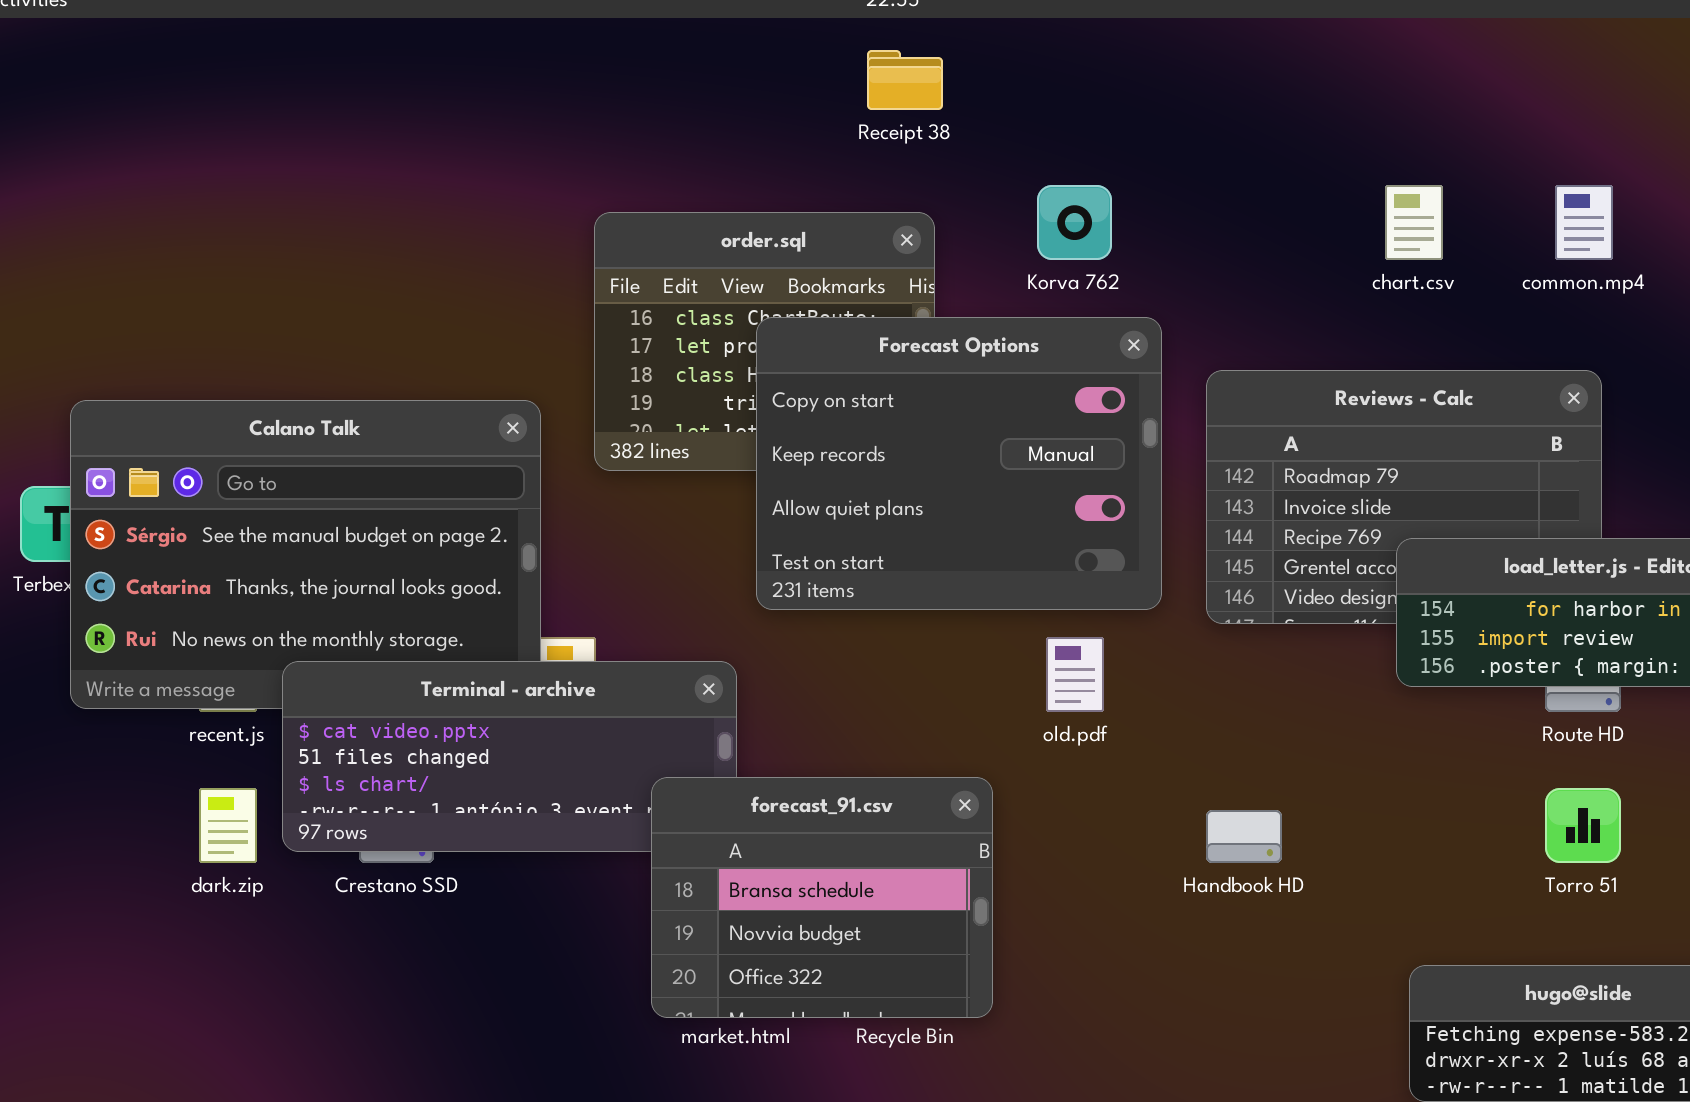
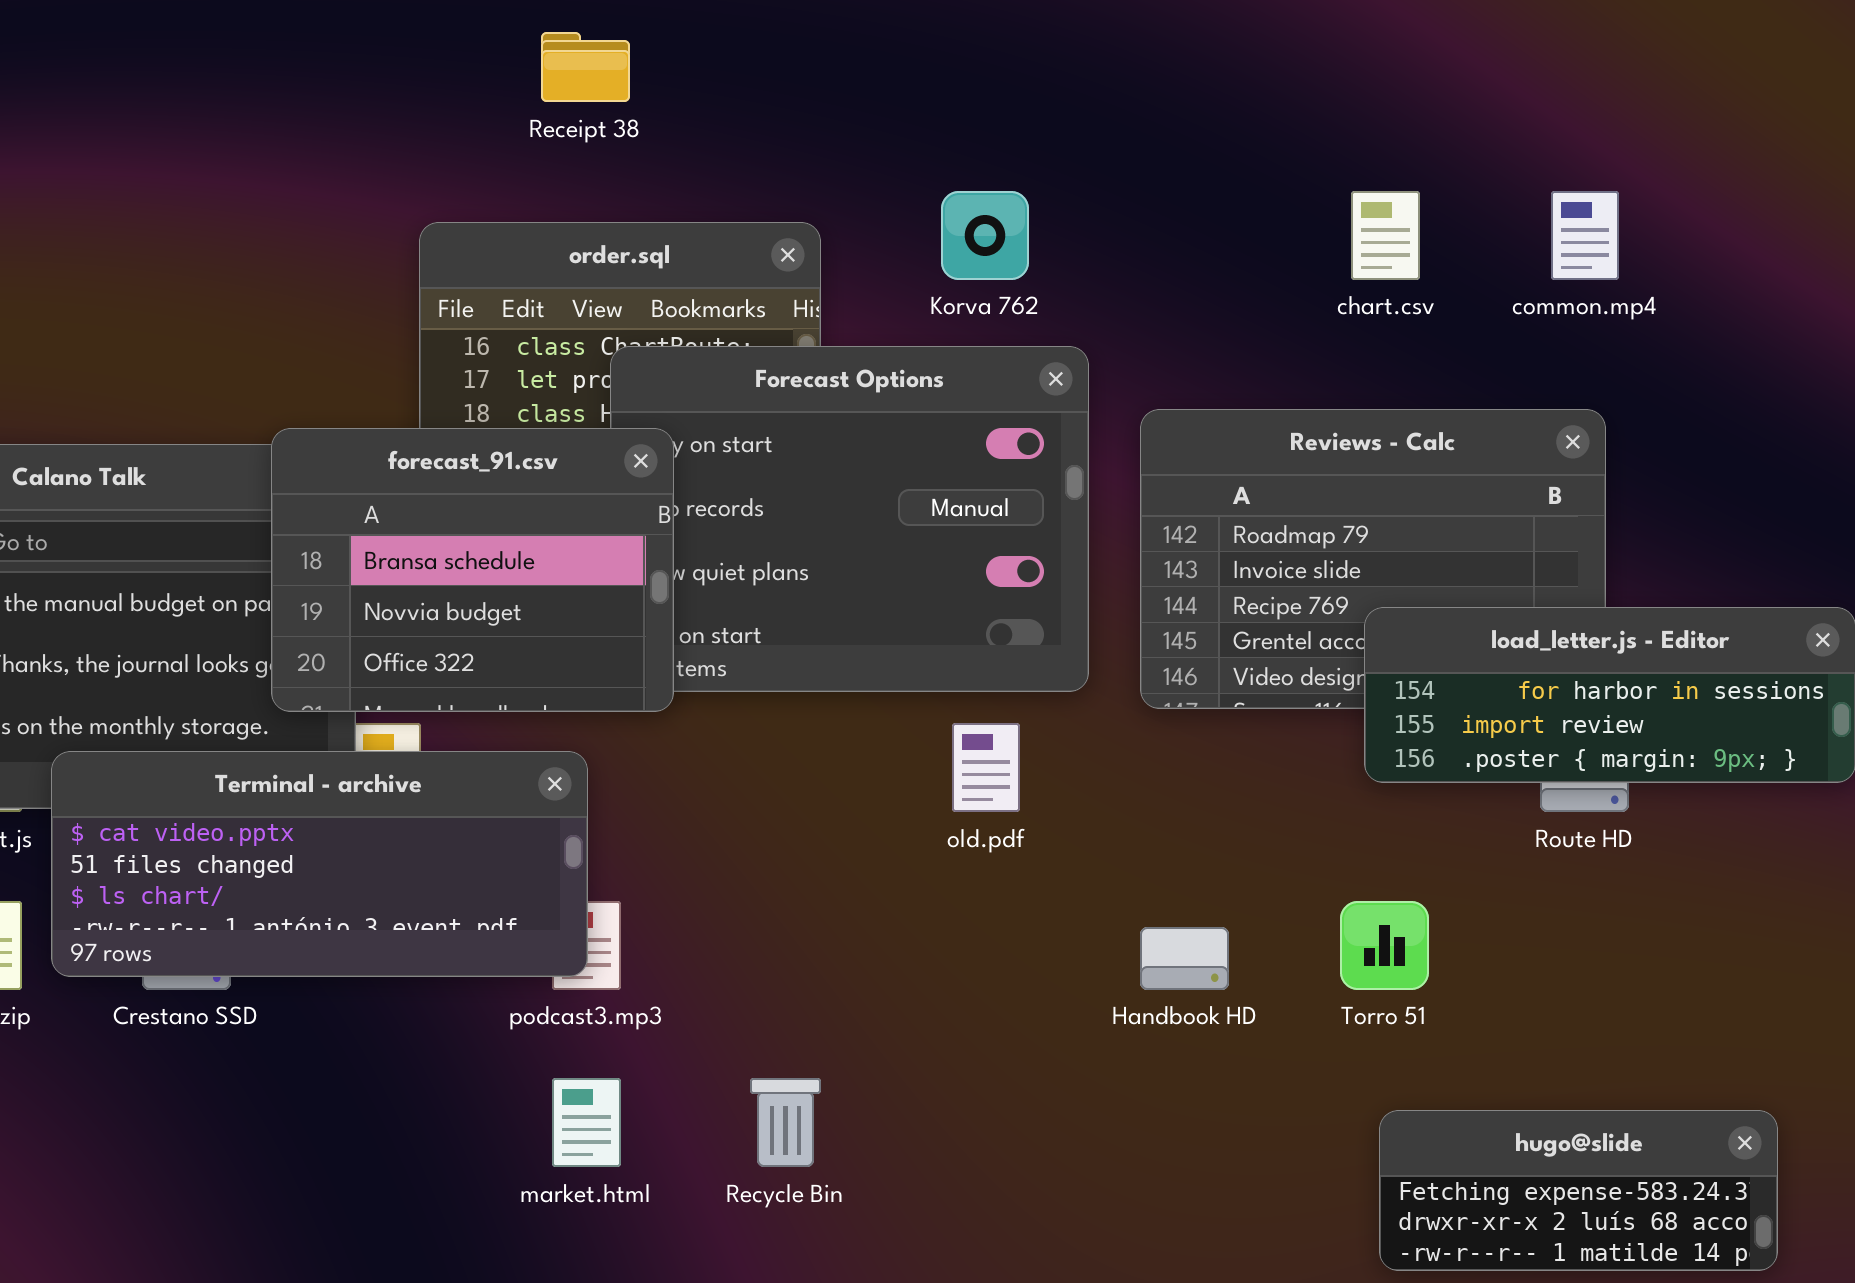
Receipt 38: [867,50,943,110] -> [541,32,630,102], moved
forecast_91.csv: [651,777,993,1018] -> [271,428,674,712], moved
Torro 51: [1545,788,1621,863] -> [1340,901,1429,990], moved

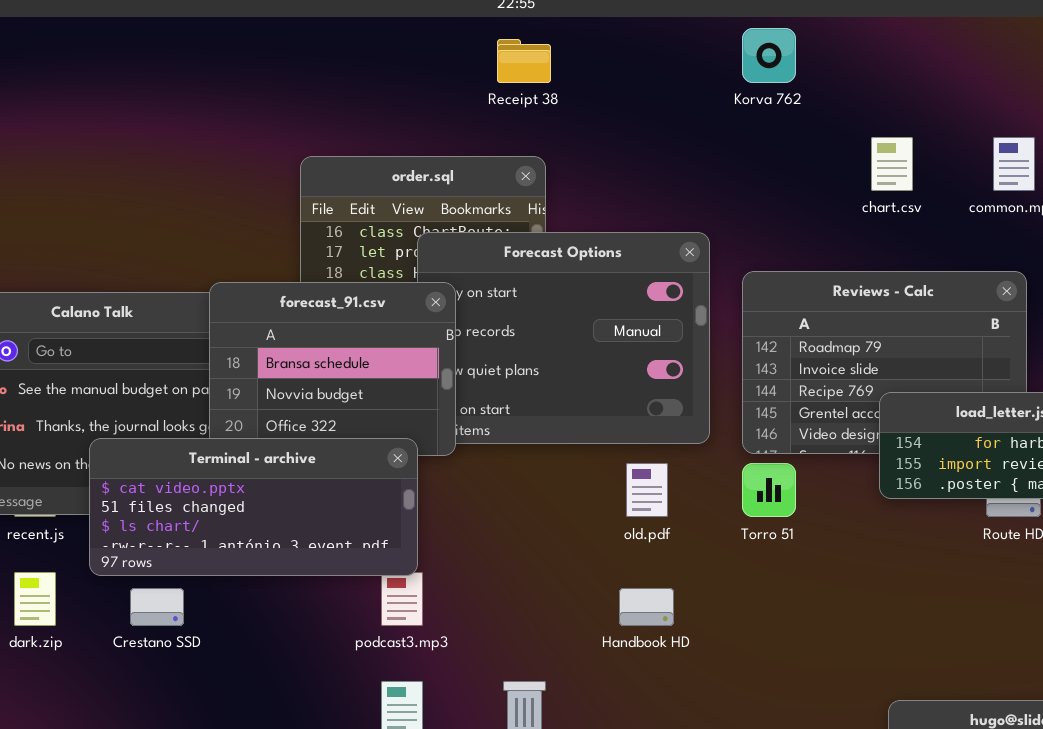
Receipt 38: [541,32,630,102] -> [497,39,551,83], moved
Korva 762: [941,191,1029,280] -> [742,28,796,83], moved
Terminal - archive: [51,751,588,977] -> [89,438,418,576], moved
Torro 51: [1340,901,1429,990] -> [742,463,796,517], moved
Handbook HD: [1140,927,1229,990] -> [619,588,674,626], moved

